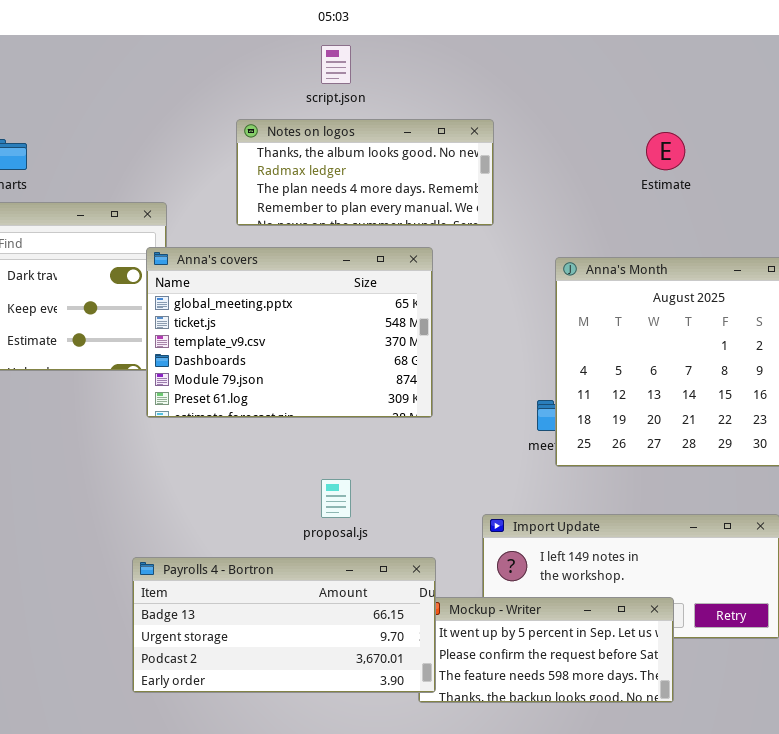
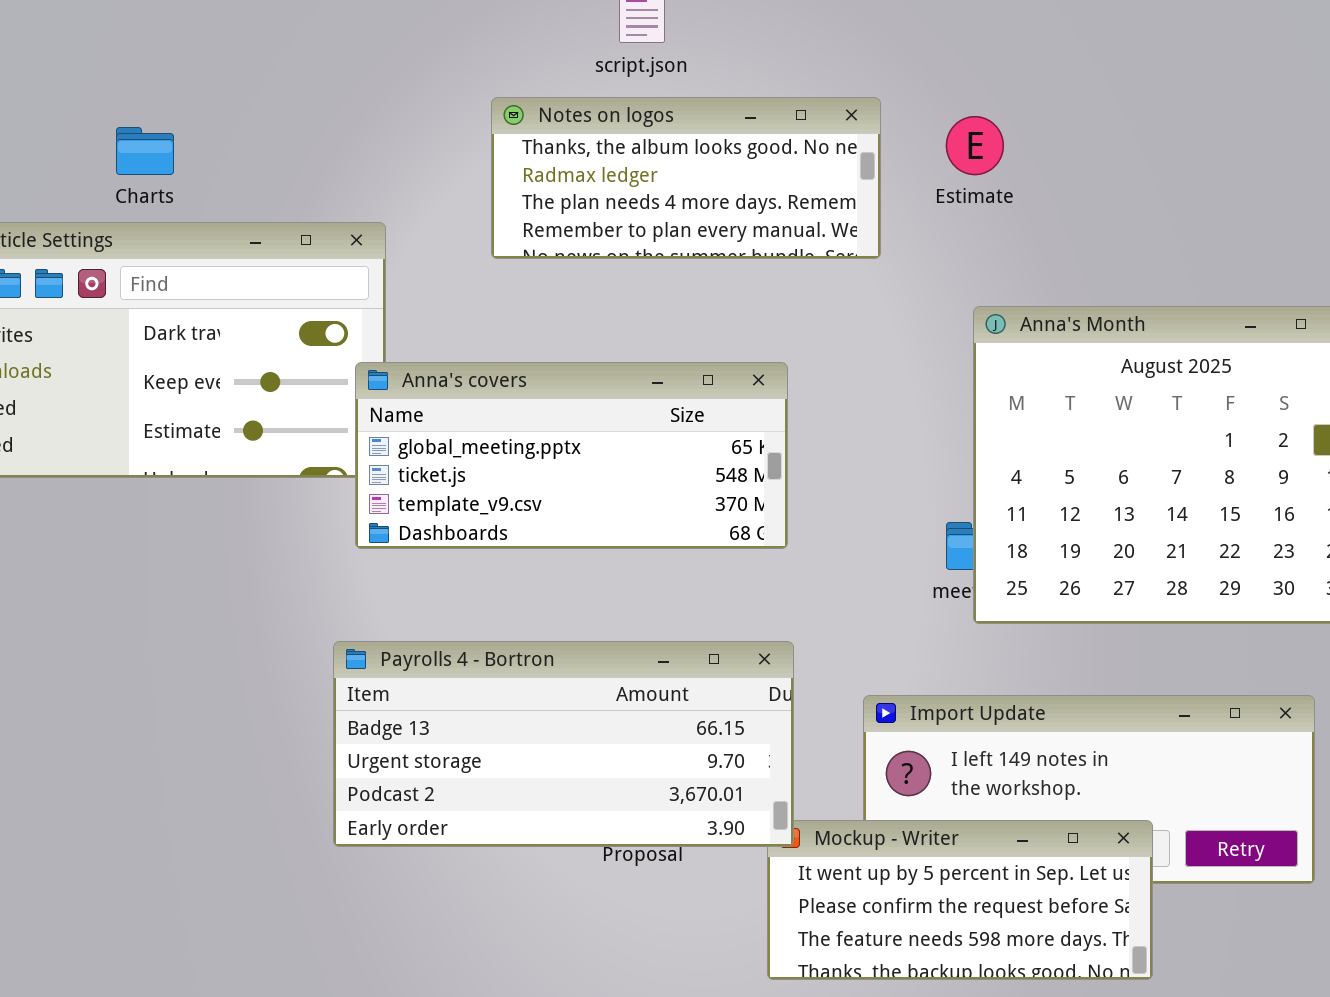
Estimate: [646,132,685,170] -> [946,116,1004,175], moved
Anna's covers: [146,247,433,418] -> [355,362,788,549], resized
Payrolls 4 - Bortron: [132,557,436,693] -> [333,641,794,847], moved

